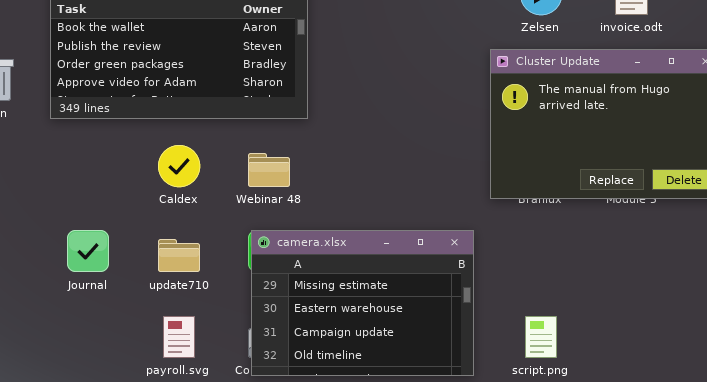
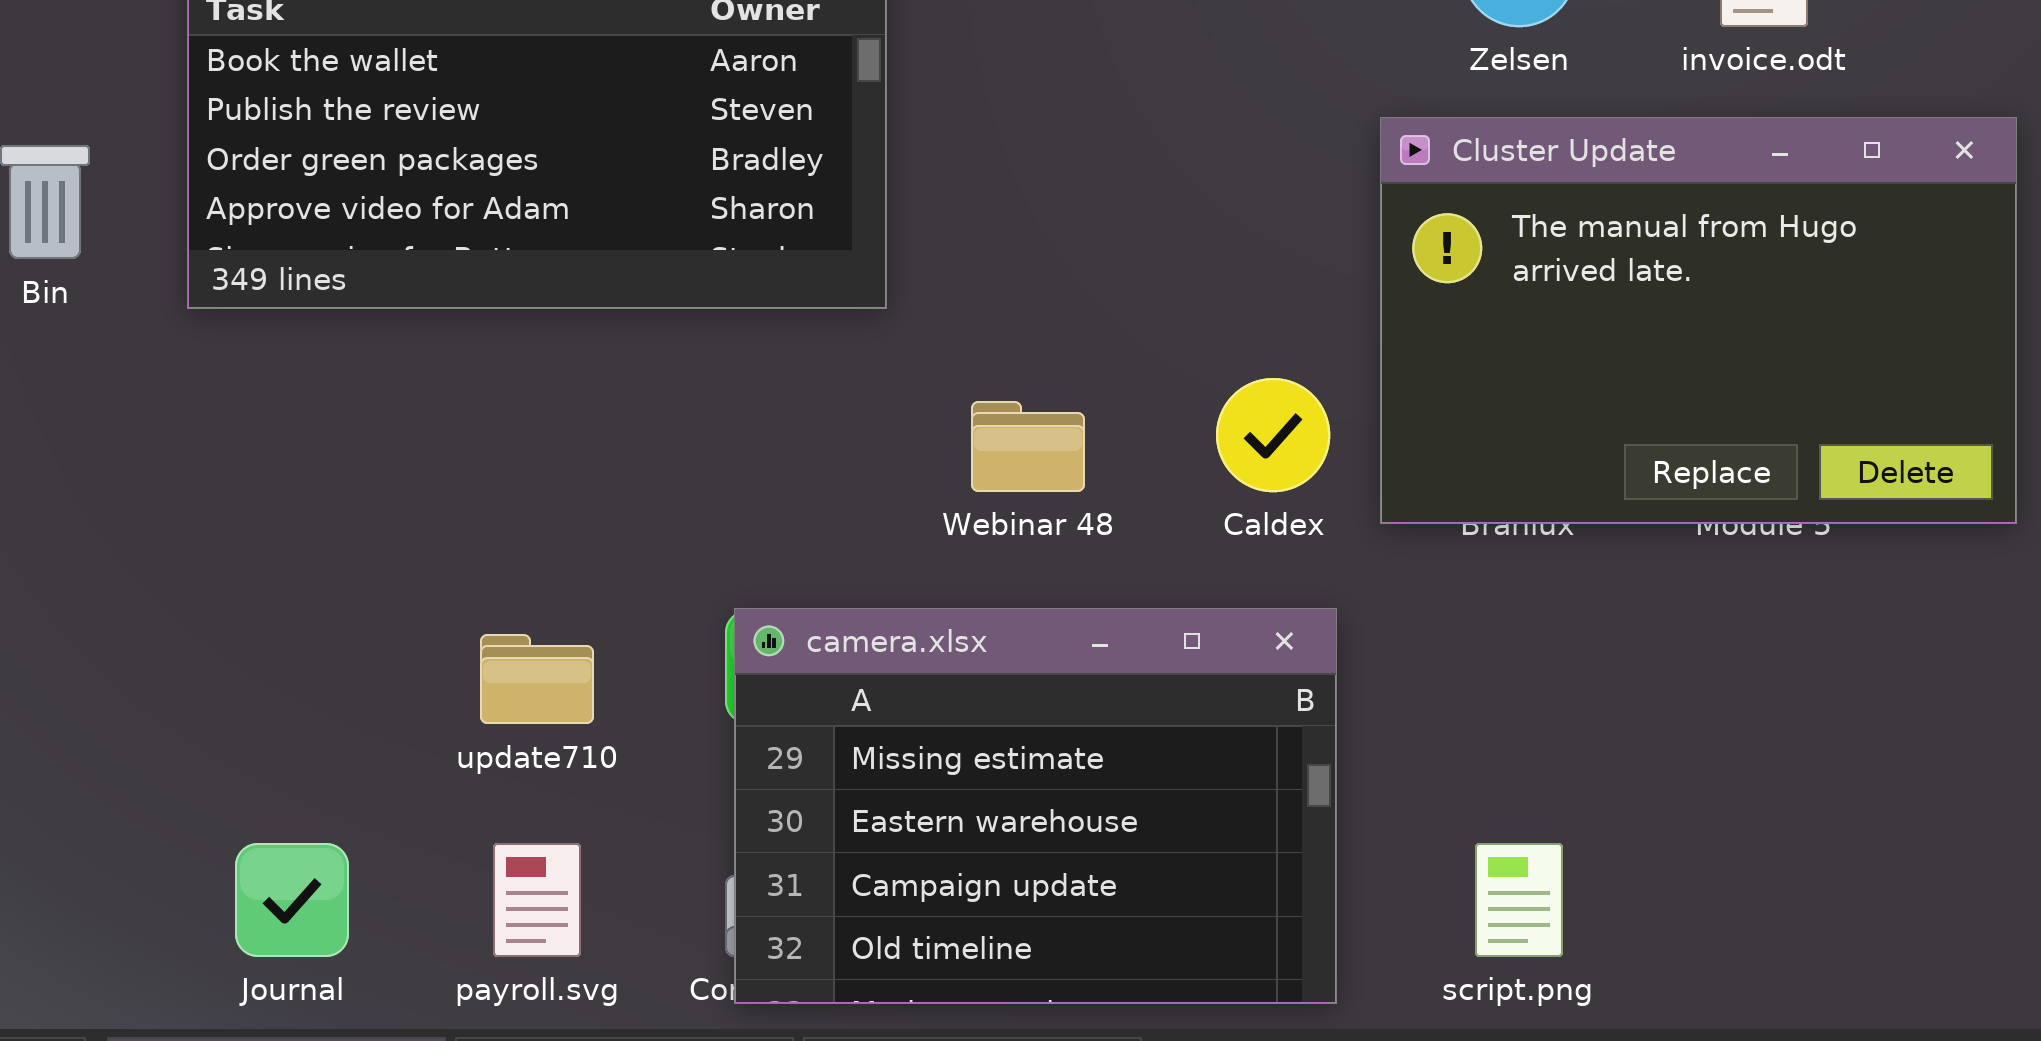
Caldex: [158,145,200,187] -> [1216,378,1330,492], moved
Webinar 48: [248,153,290,187] -> [971,401,1085,492], moved
Journal: [67,230,109,272] -> [235,843,349,957], moved

